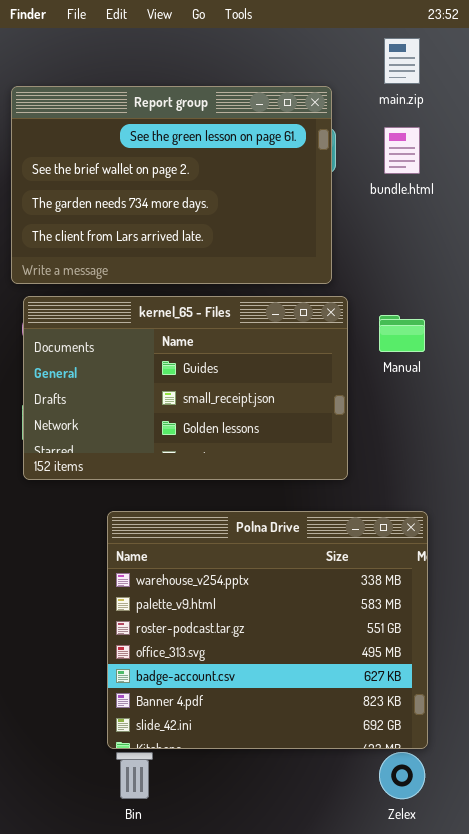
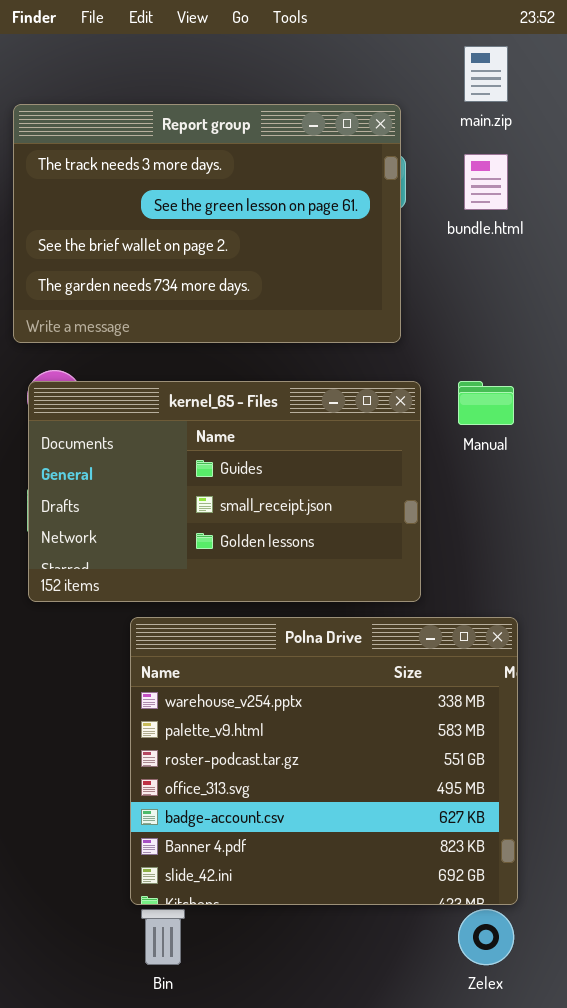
Report group: [11,86,332,284] -> [13,104,401,343], scrolled up 1 row
kernel_65 - Files: [23,296,348,480] -> [28,381,421,602], moved

